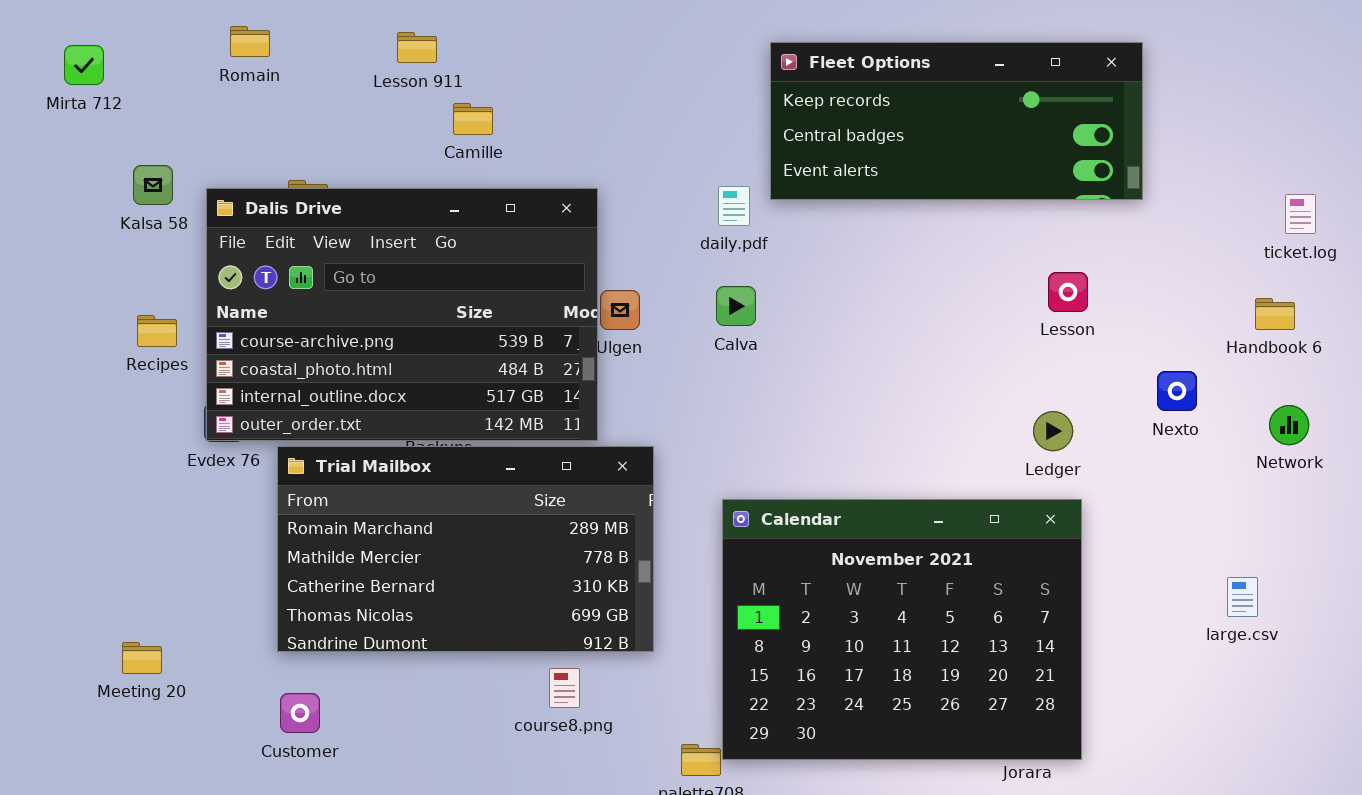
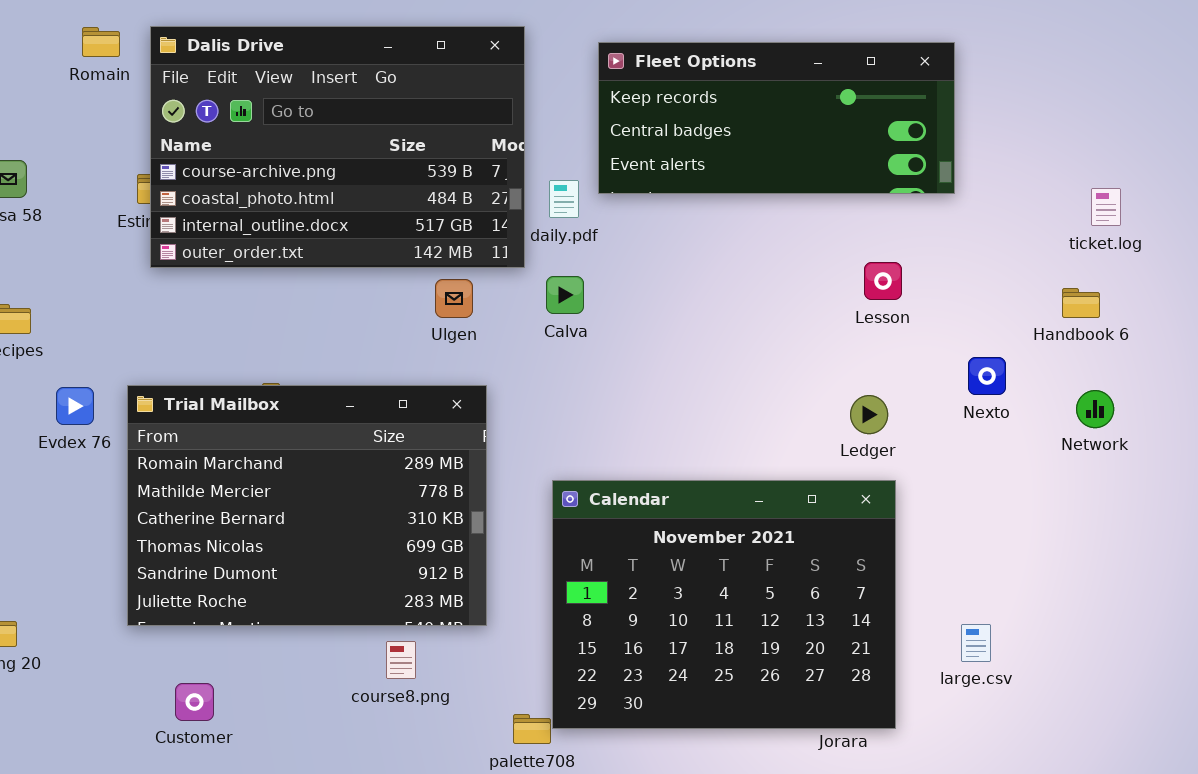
Dalis Drive: [206,188,598,441] -> [150,26,525,268], moved
Trial Mailbox: [277,446,654,652] -> [127,385,487,626], resized
large.csv: [1227,577,1258,617] -> [961,624,991,662], moved
Customer: [280,693,320,733] -> [175,683,214,721], moved

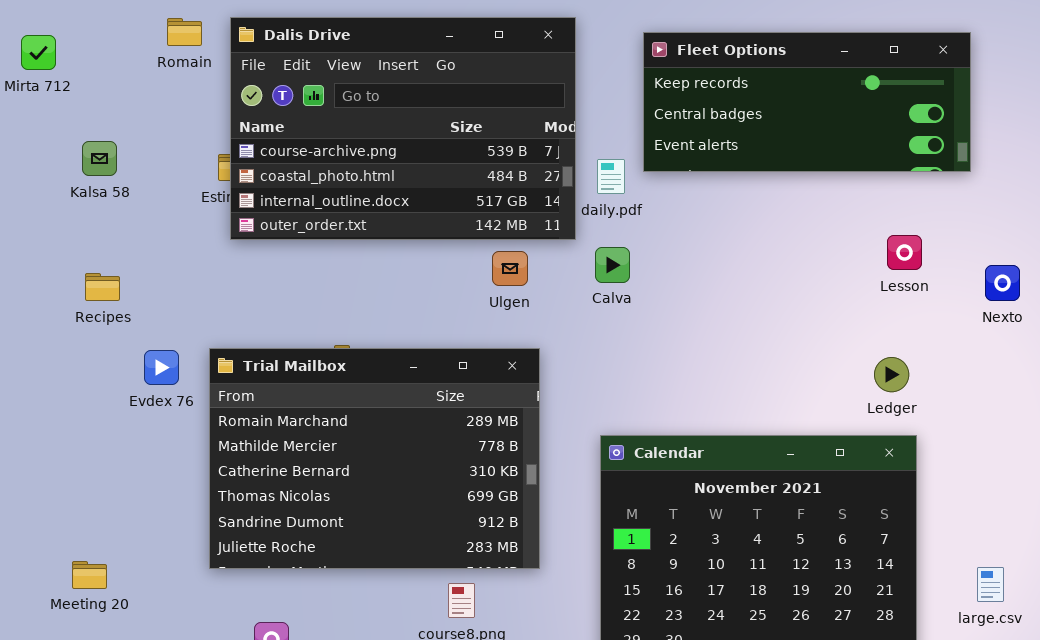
Nexto: [968,357,1006,395] -> [985,265,1020,301], moved

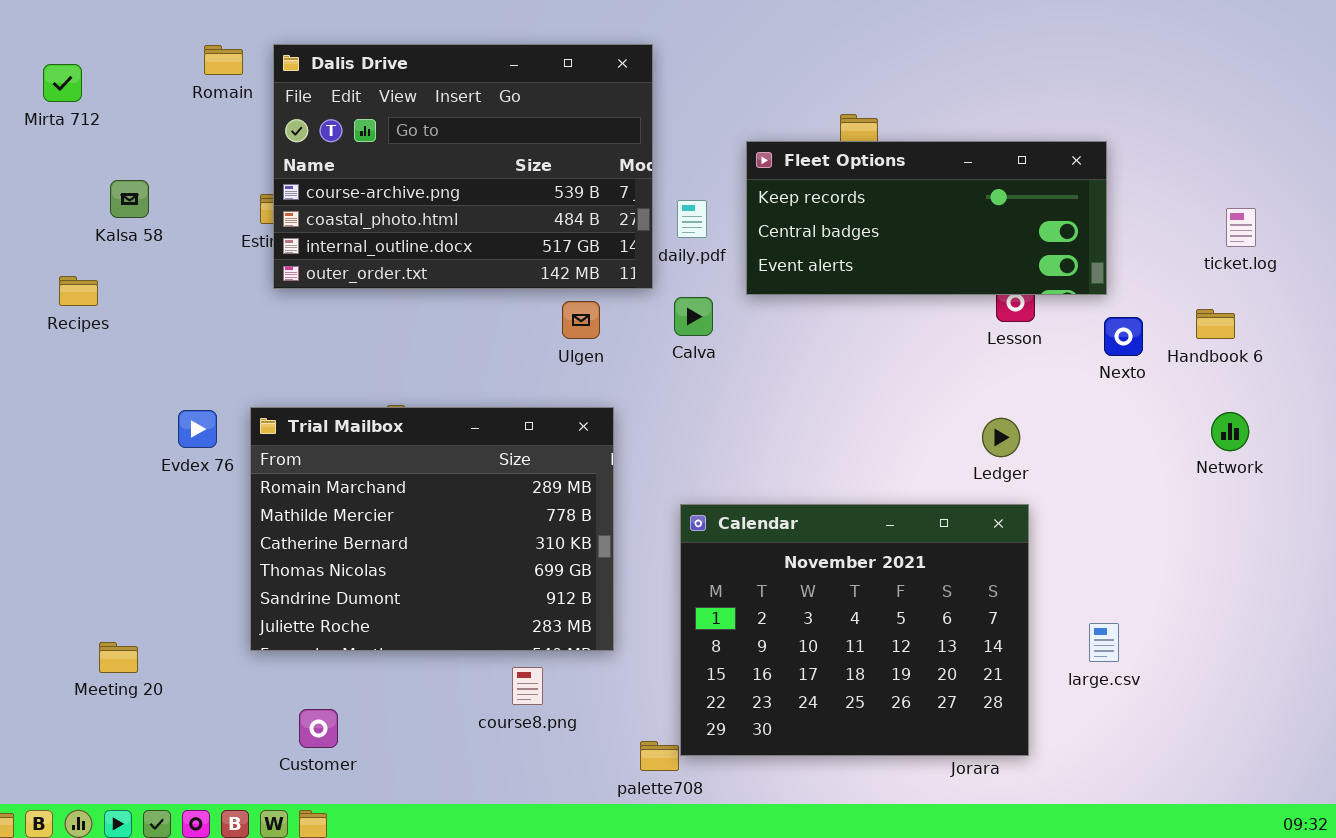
Fleet Options: [643,32,971,172] -> [746,141,1107,295], moved
Recipes: [85,273,120,301] -> [59,276,98,306], moved
large.csv: [977,567,1004,602] -> [1089,623,1119,662], moved

